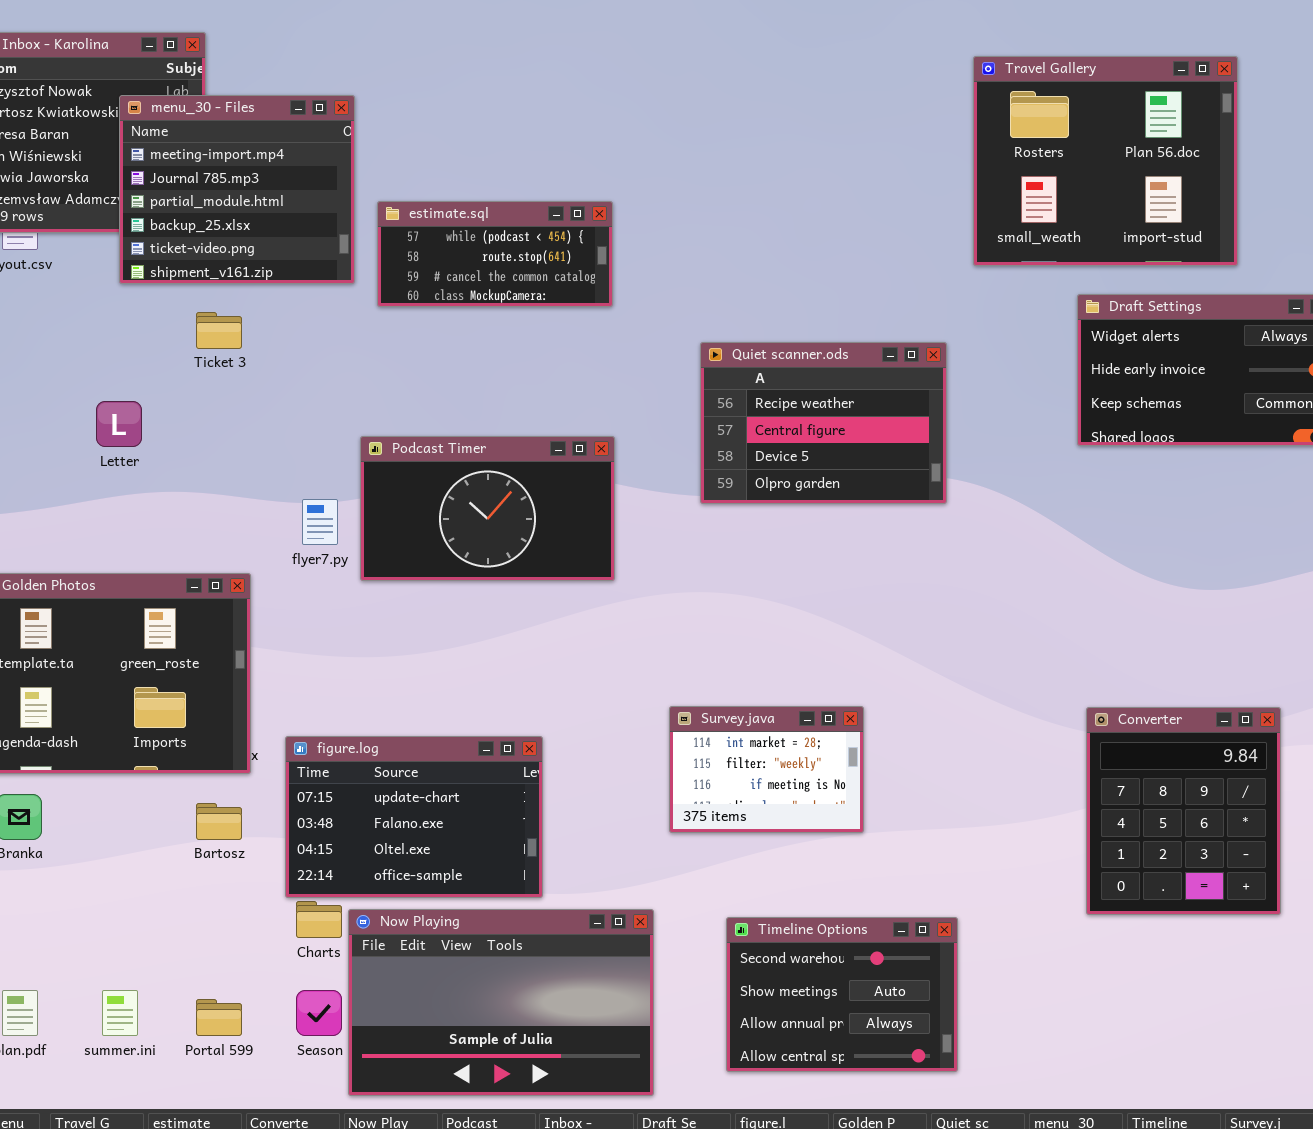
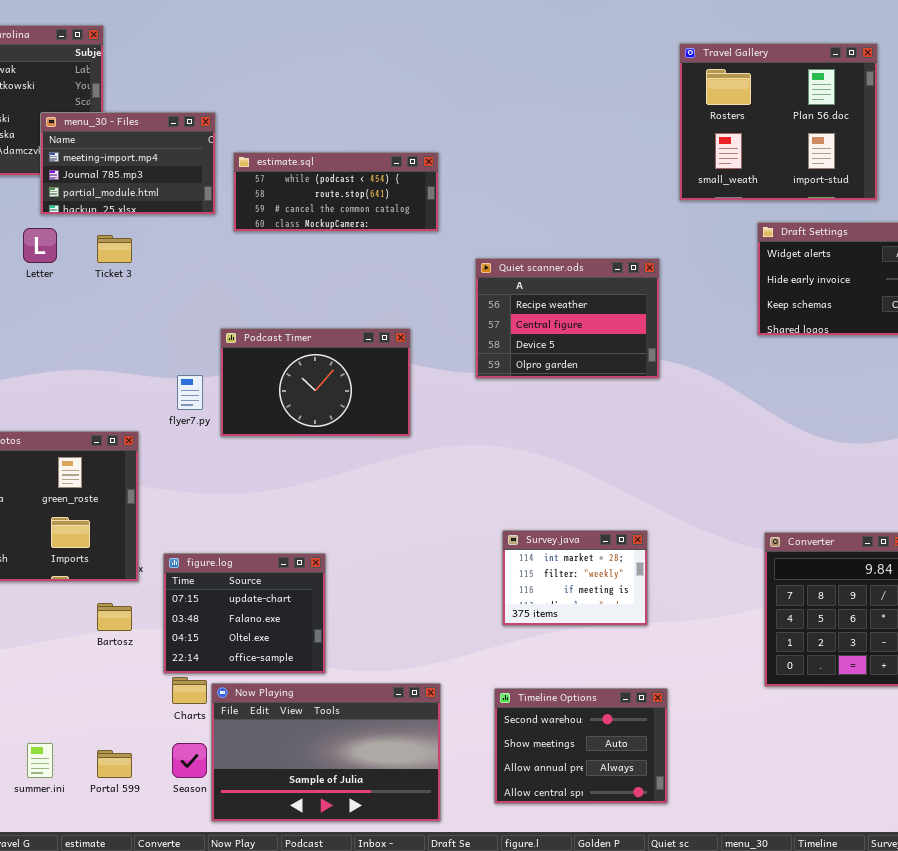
menu_30 - Files: [119,95,355,284] -> [40,112,216,215], resized
estimate.sql: [377,201,613,307] -> [233,152,439,232], resized
Letter: [96,401,142,447] -> [23,228,57,263], moved
Survey.java: [669,706,864,833] -> [502,530,648,626], moved
figure.log: [285,736,543,898] -> [163,553,326,674], resized

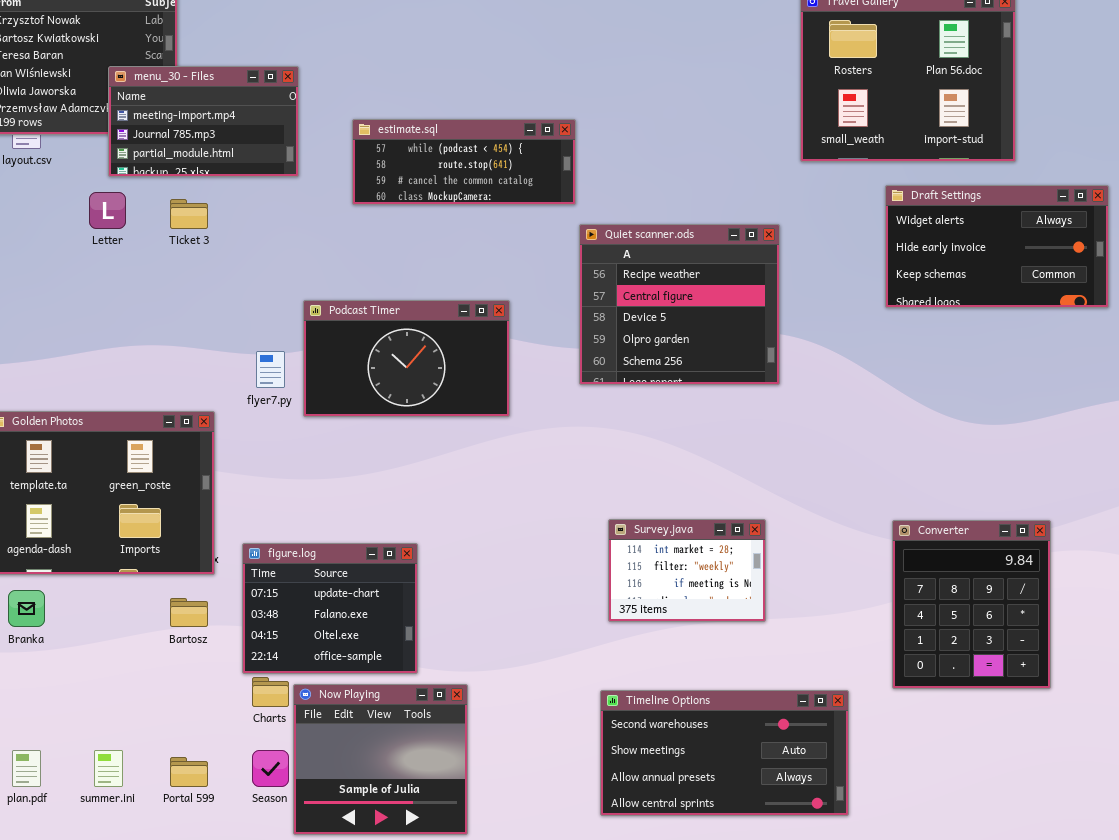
estimate.sql: [233,152,439,232] -> [352,119,576,205], moved
Quiet scanner.ods: [475,258,660,379] -> [579,224,780,385], resized
Now Playing: [211,683,441,822] -> [293,684,468,835], resized
Timeline Options: [494,688,668,804] -> [600,690,849,816], resized

